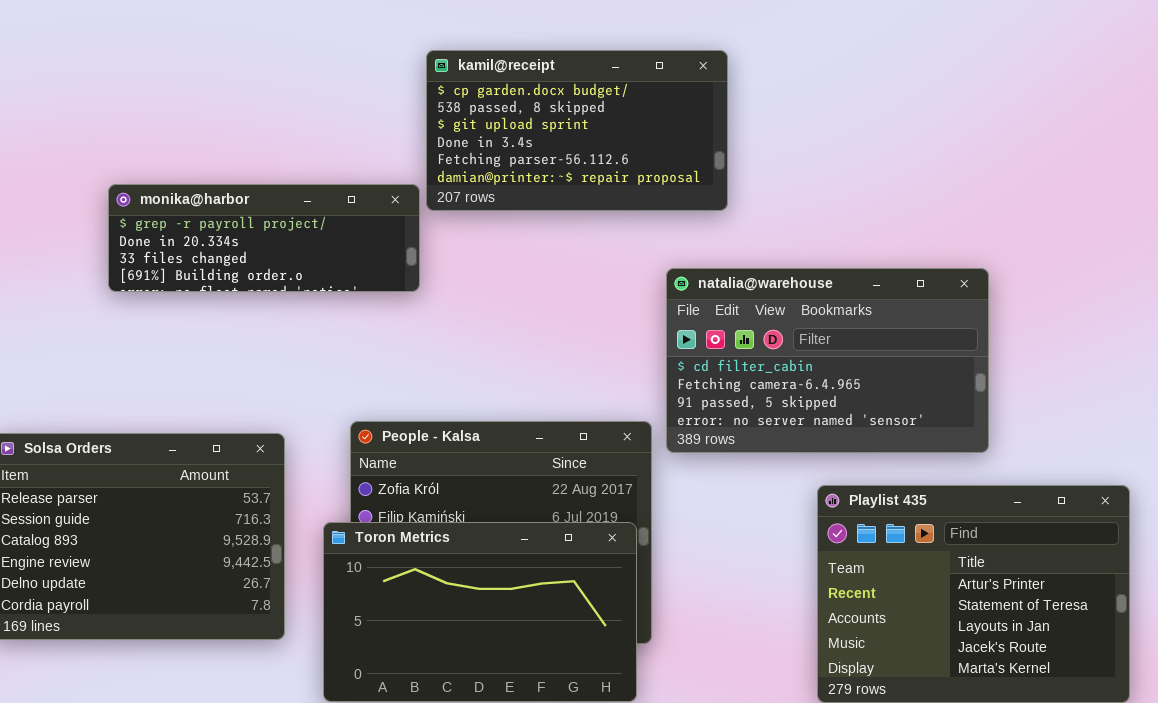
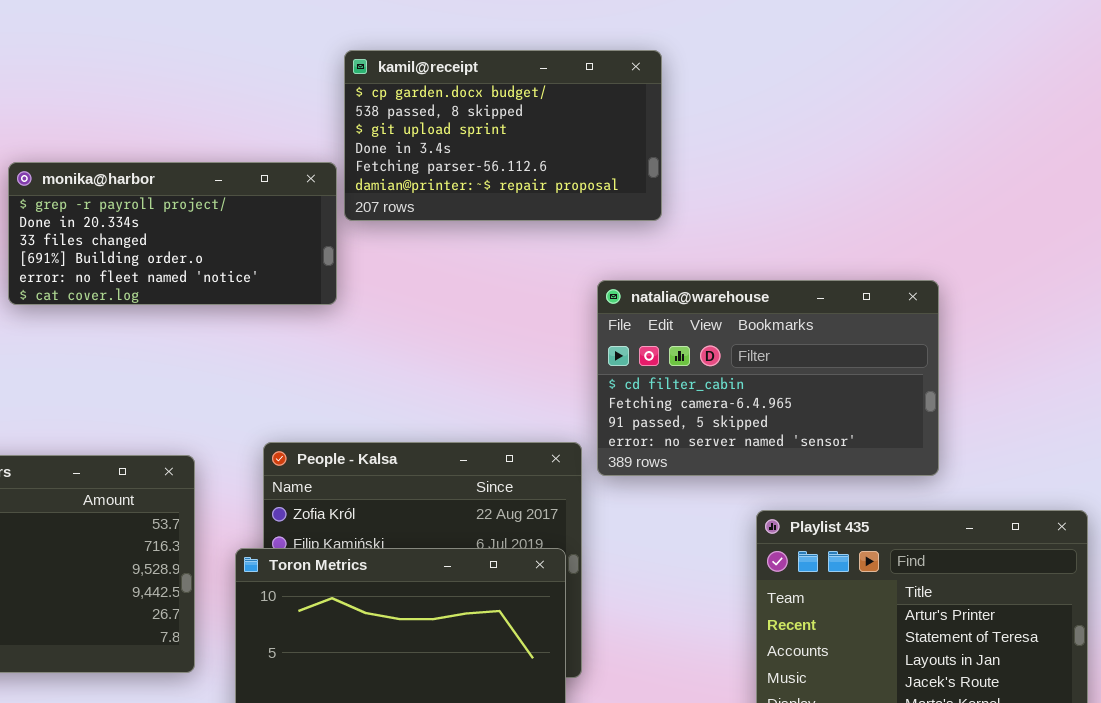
monika@harbor: [108,184,420,292] -> [8,162,337,305], resized

